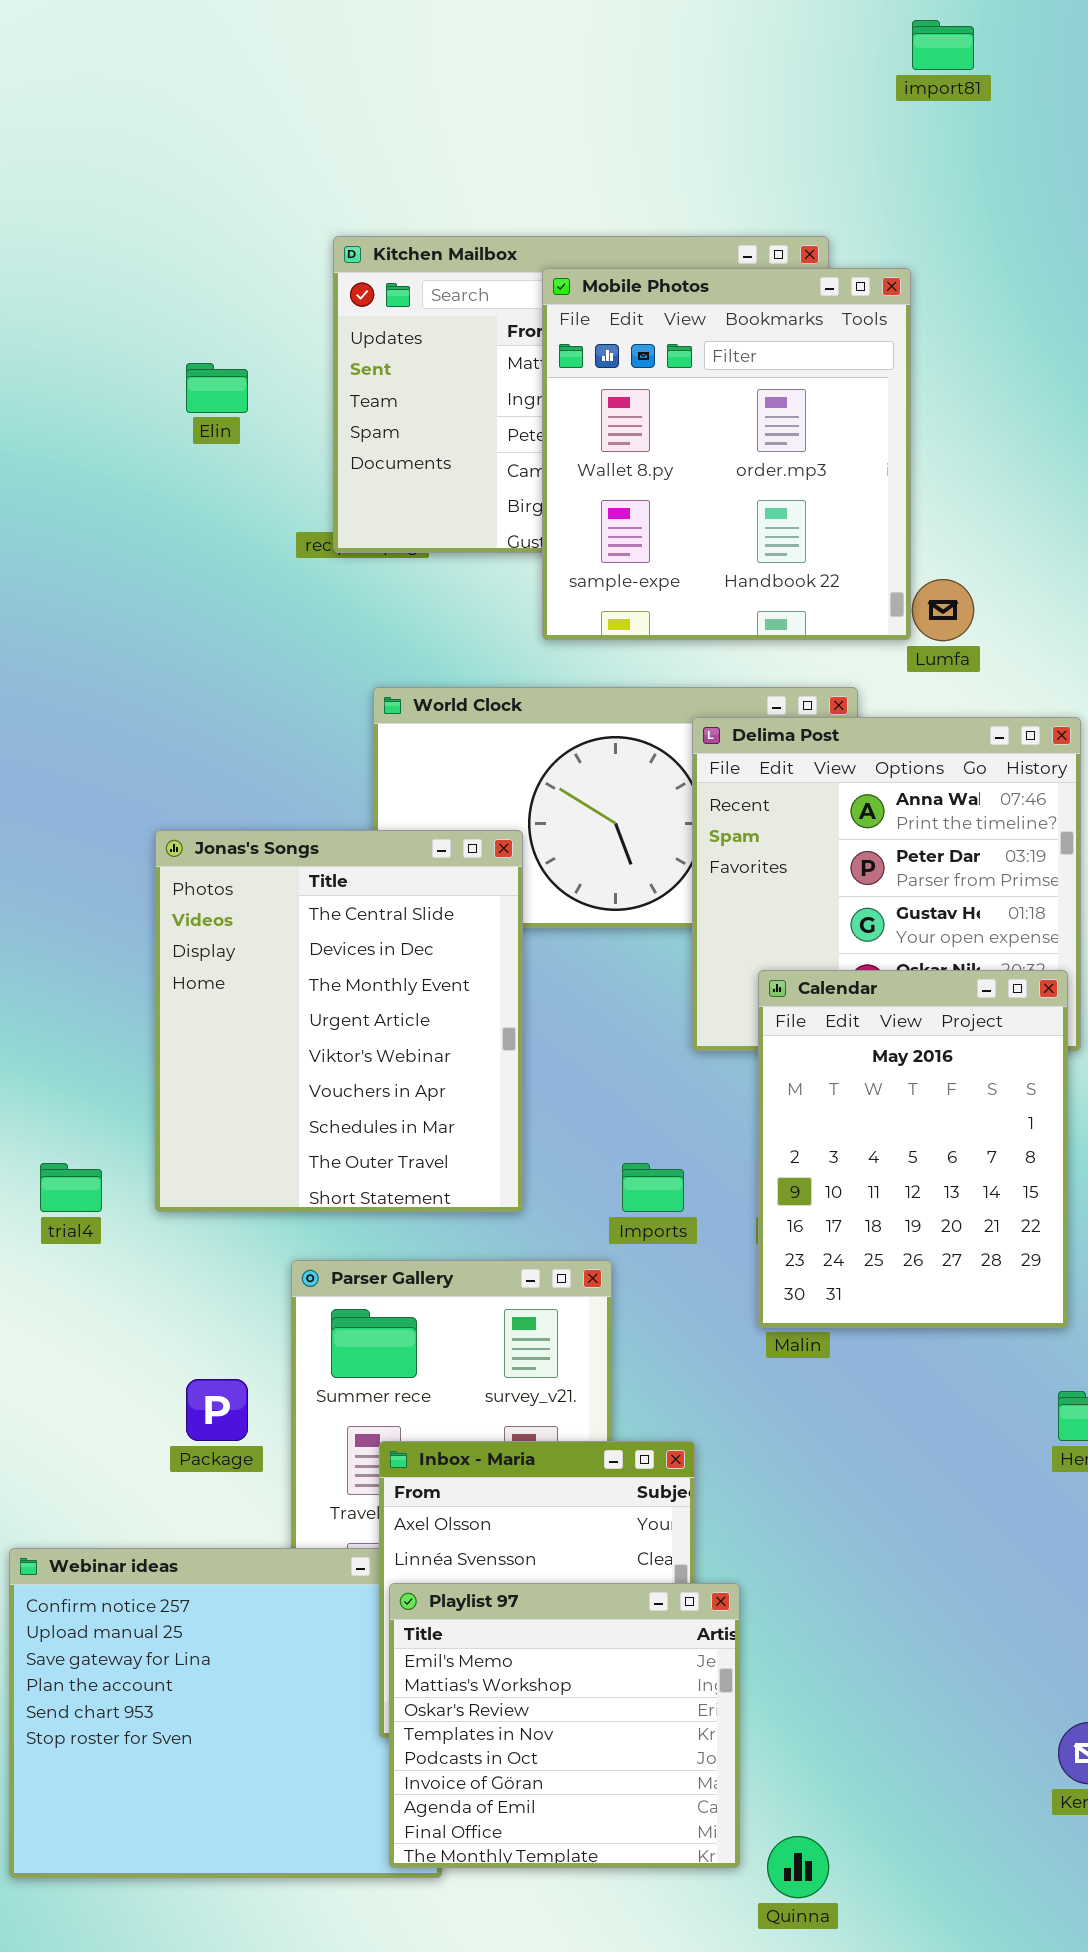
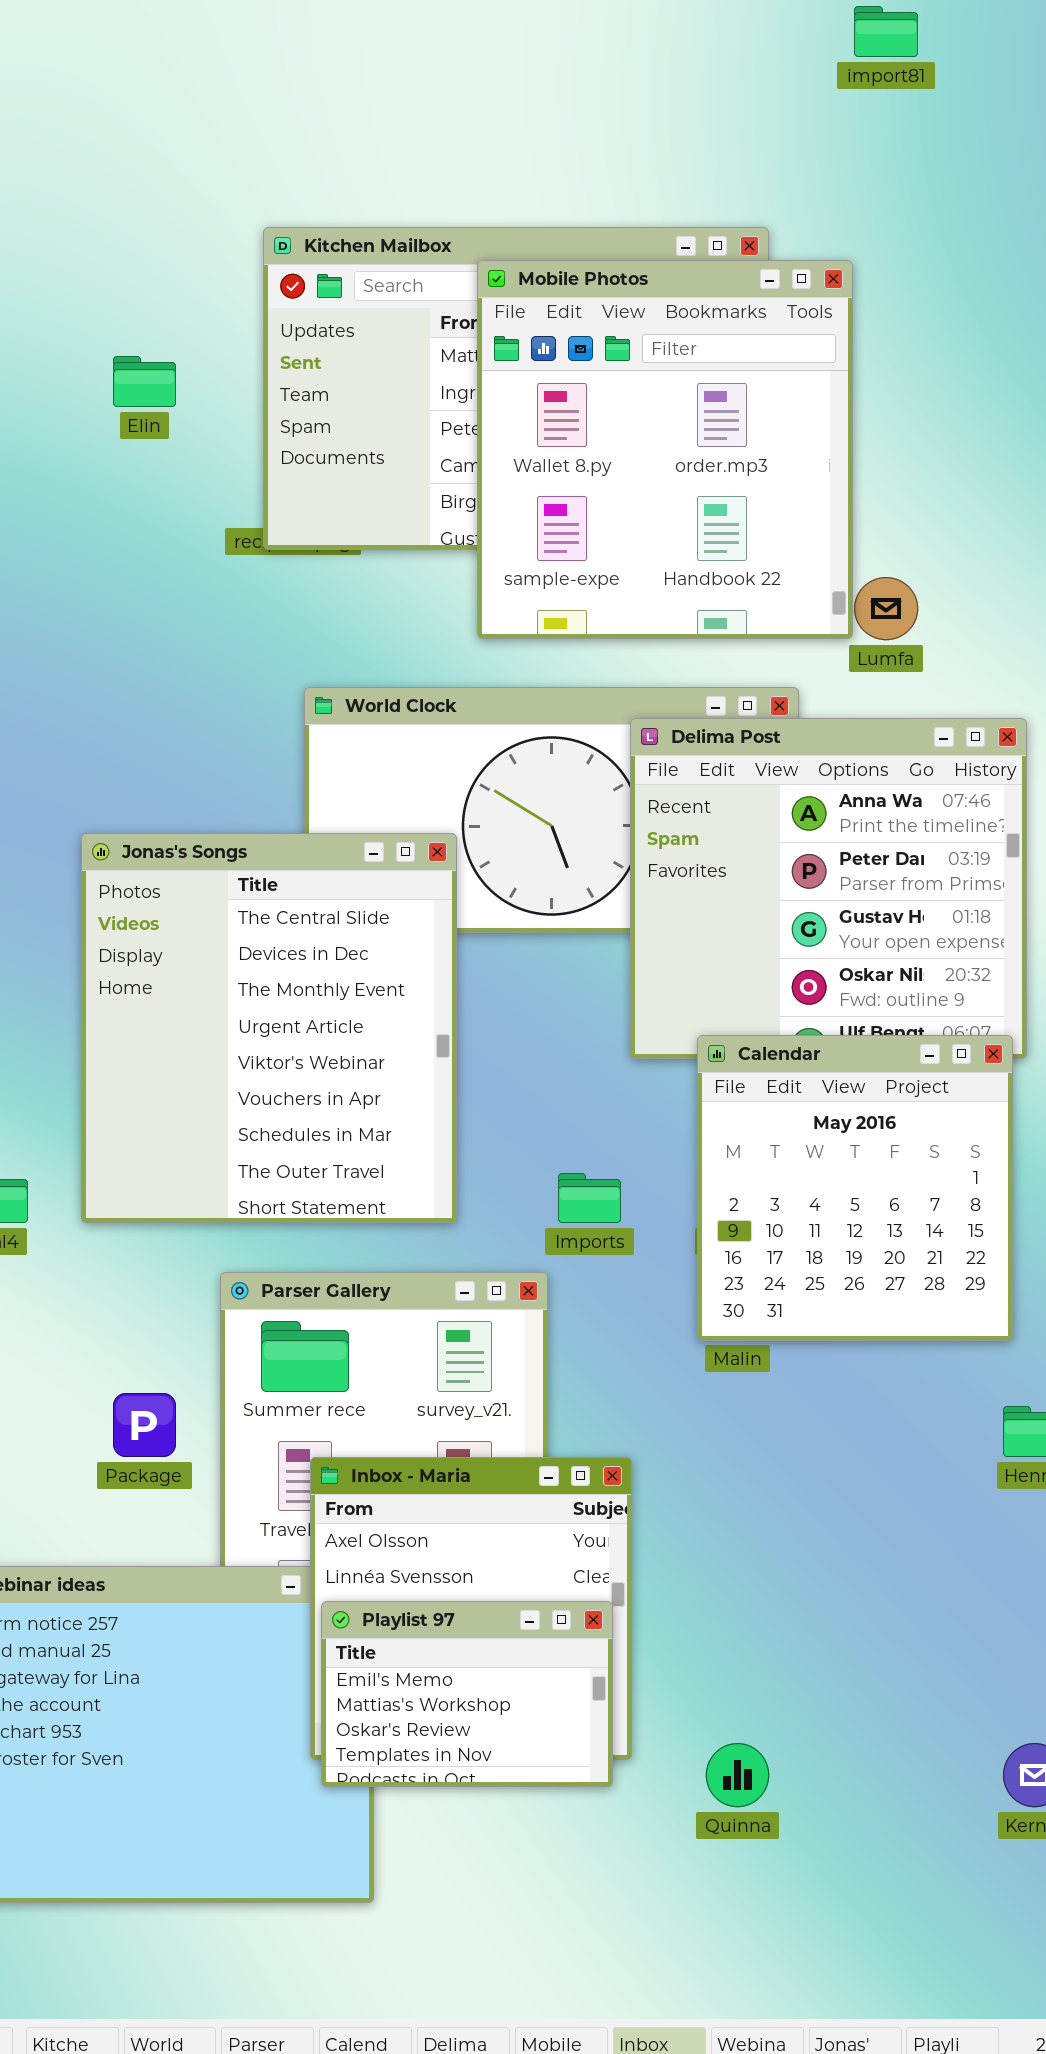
Calendar: [758,970,1068,1328] -> [697,1035,1013,1341], resized
Playlist 97: [389,1583,740,1868] -> [321,1601,613,1787], resized
Quinna: [767,1836,829,1898] -> [706,1743,769,1807], moved

